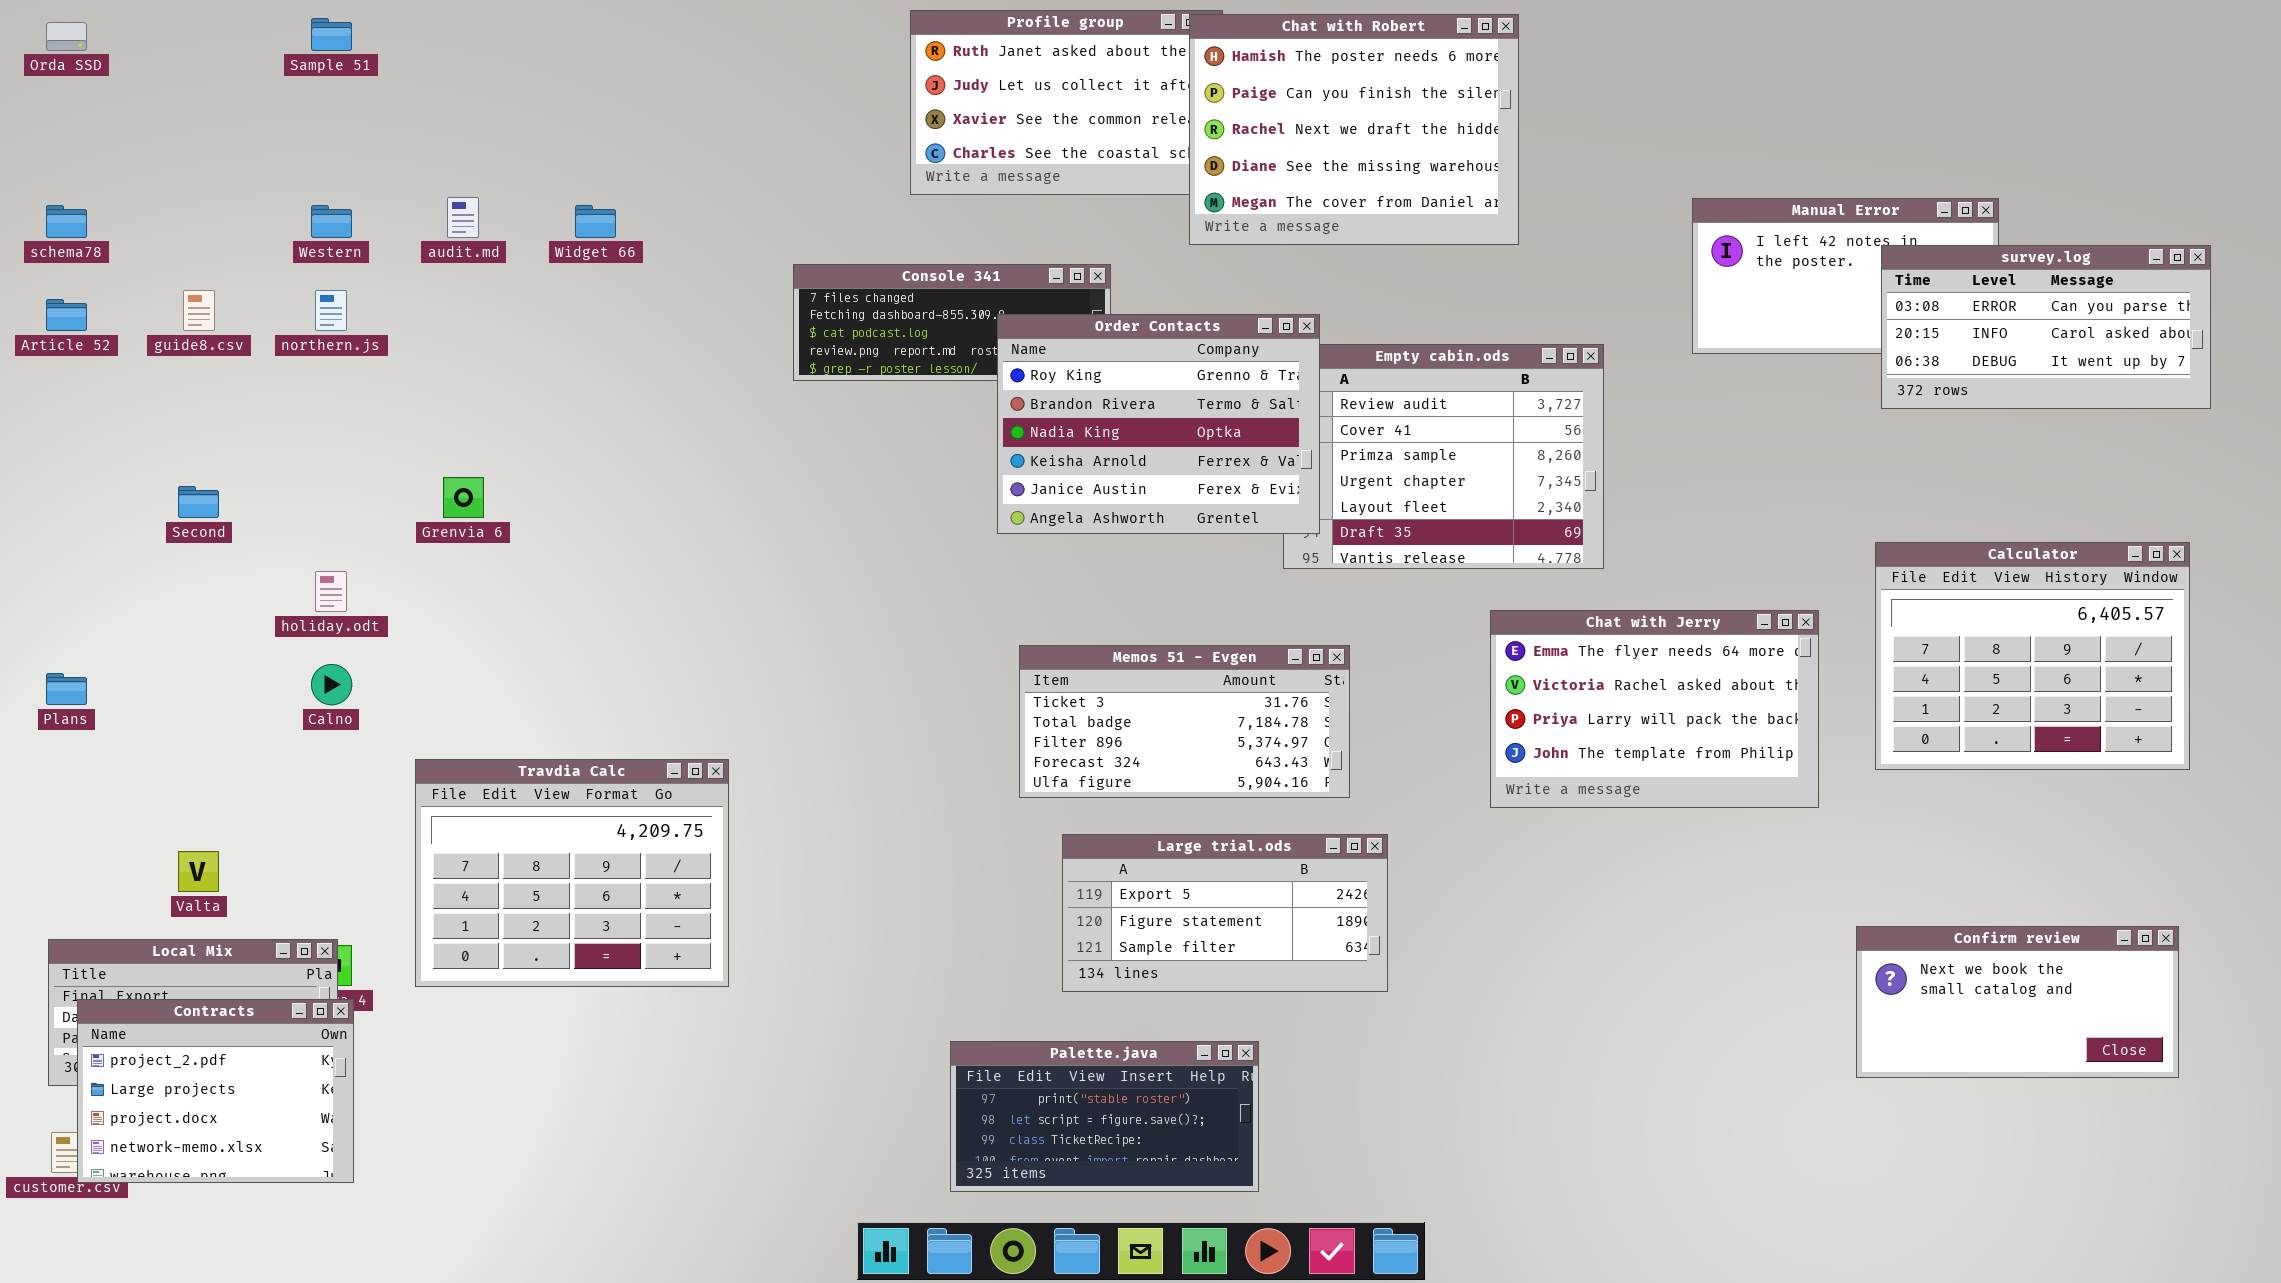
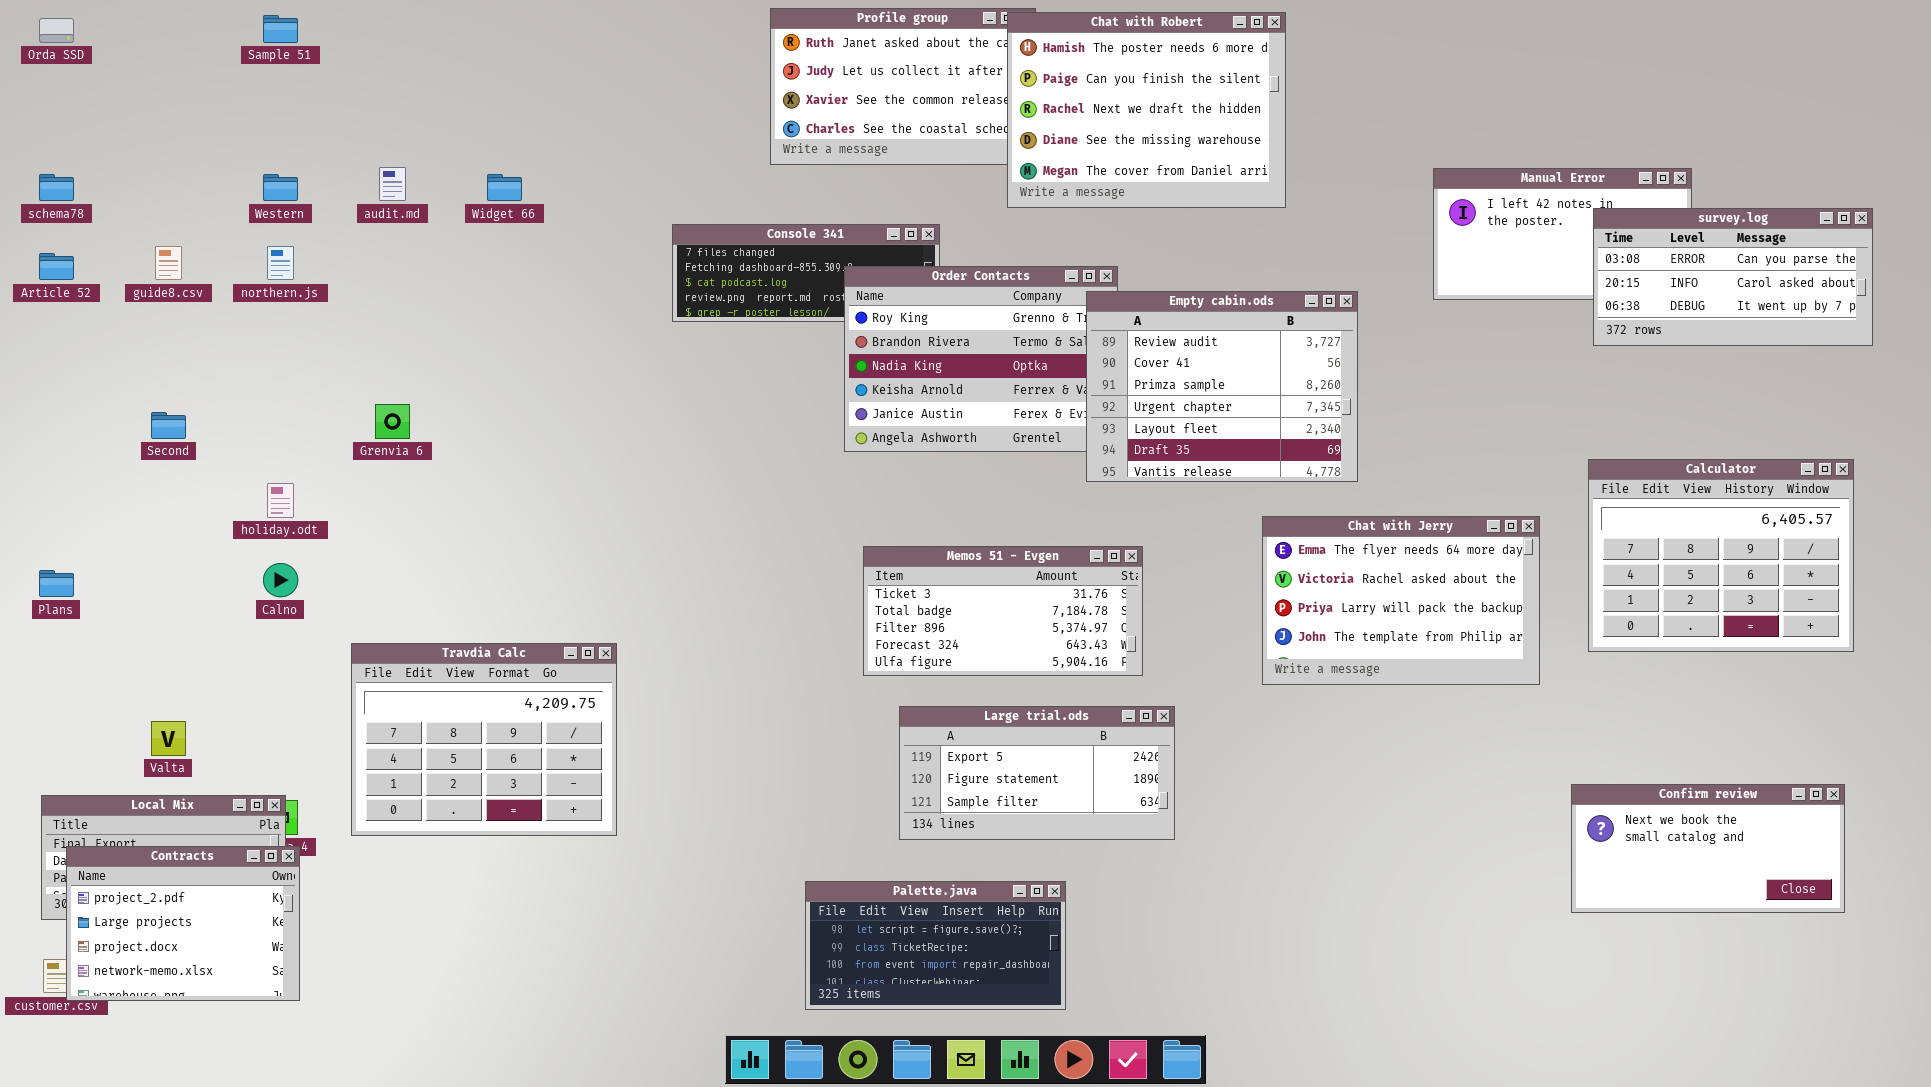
Empty cabin.ods: [1283,344,1604,569] -> [1086,291,1358,482], raised
Palette.java: [950,1041,1259,1192] -> [805,881,1066,1010], scrolled down 1 row

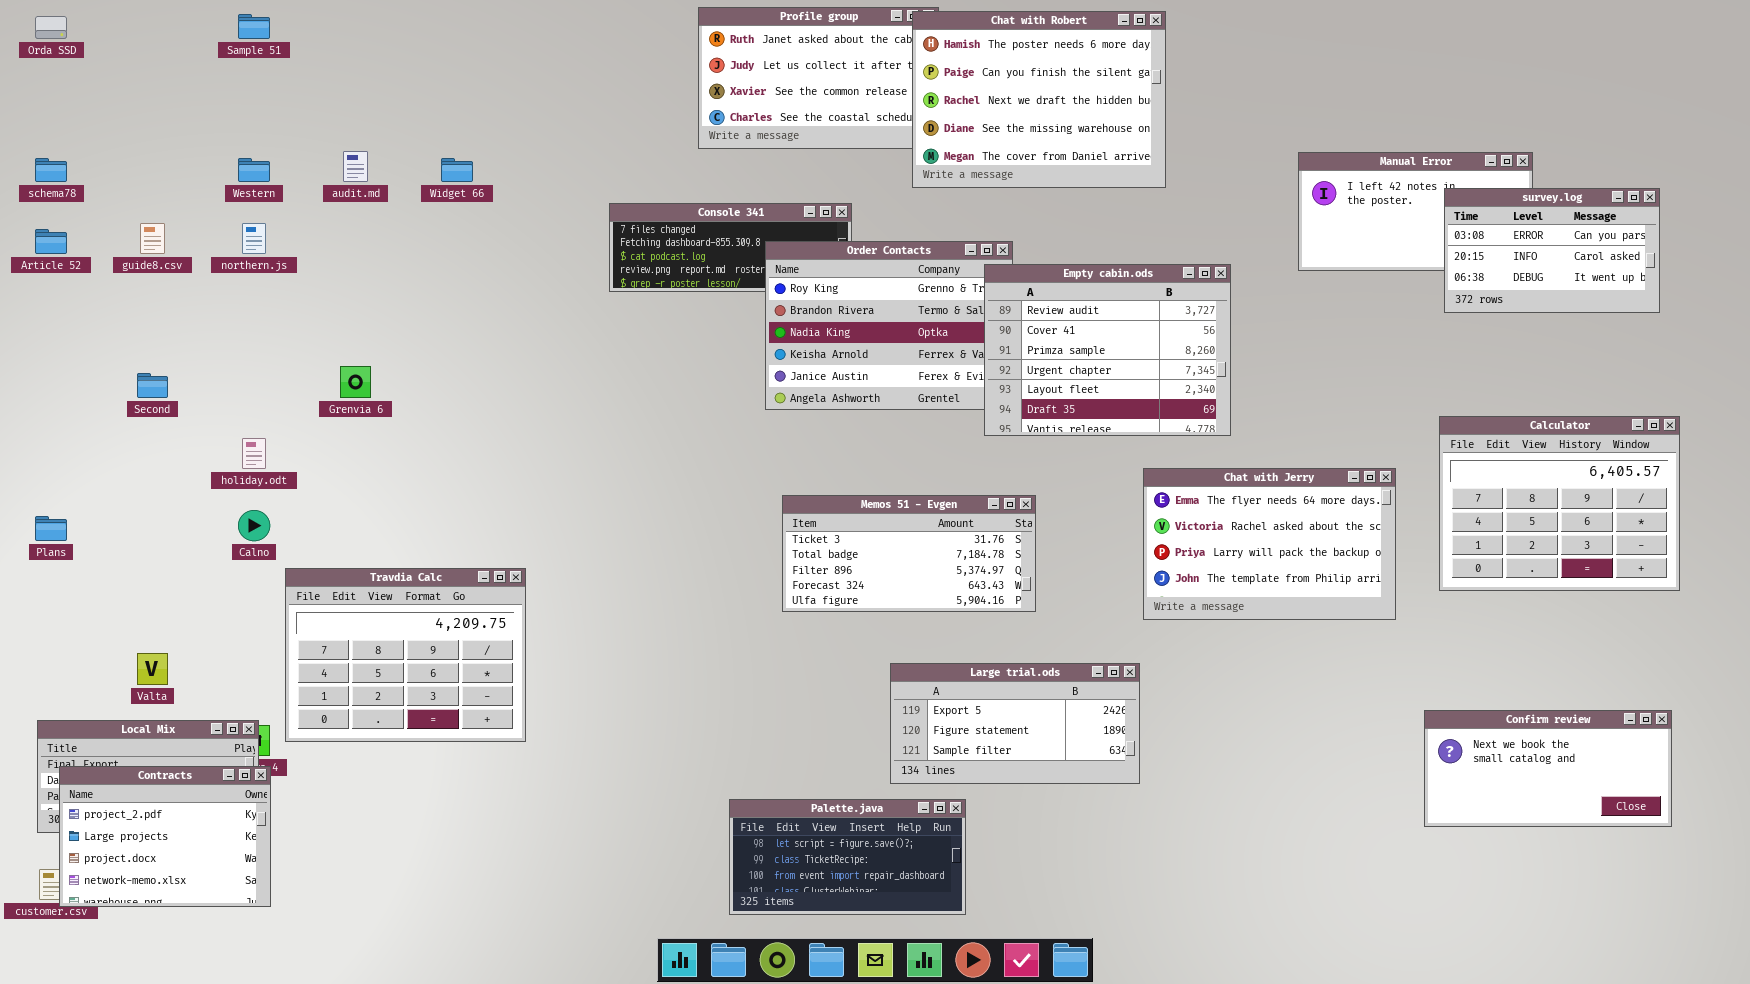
survey.log: [1593,208,1873,346] -> [1444,188,1660,313], resized
Travdia Calc: [351,643,617,836] -> [285,568,526,742], moved
Large trial.ods: [899,706,1175,840] -> [890,663,1140,784], moved

